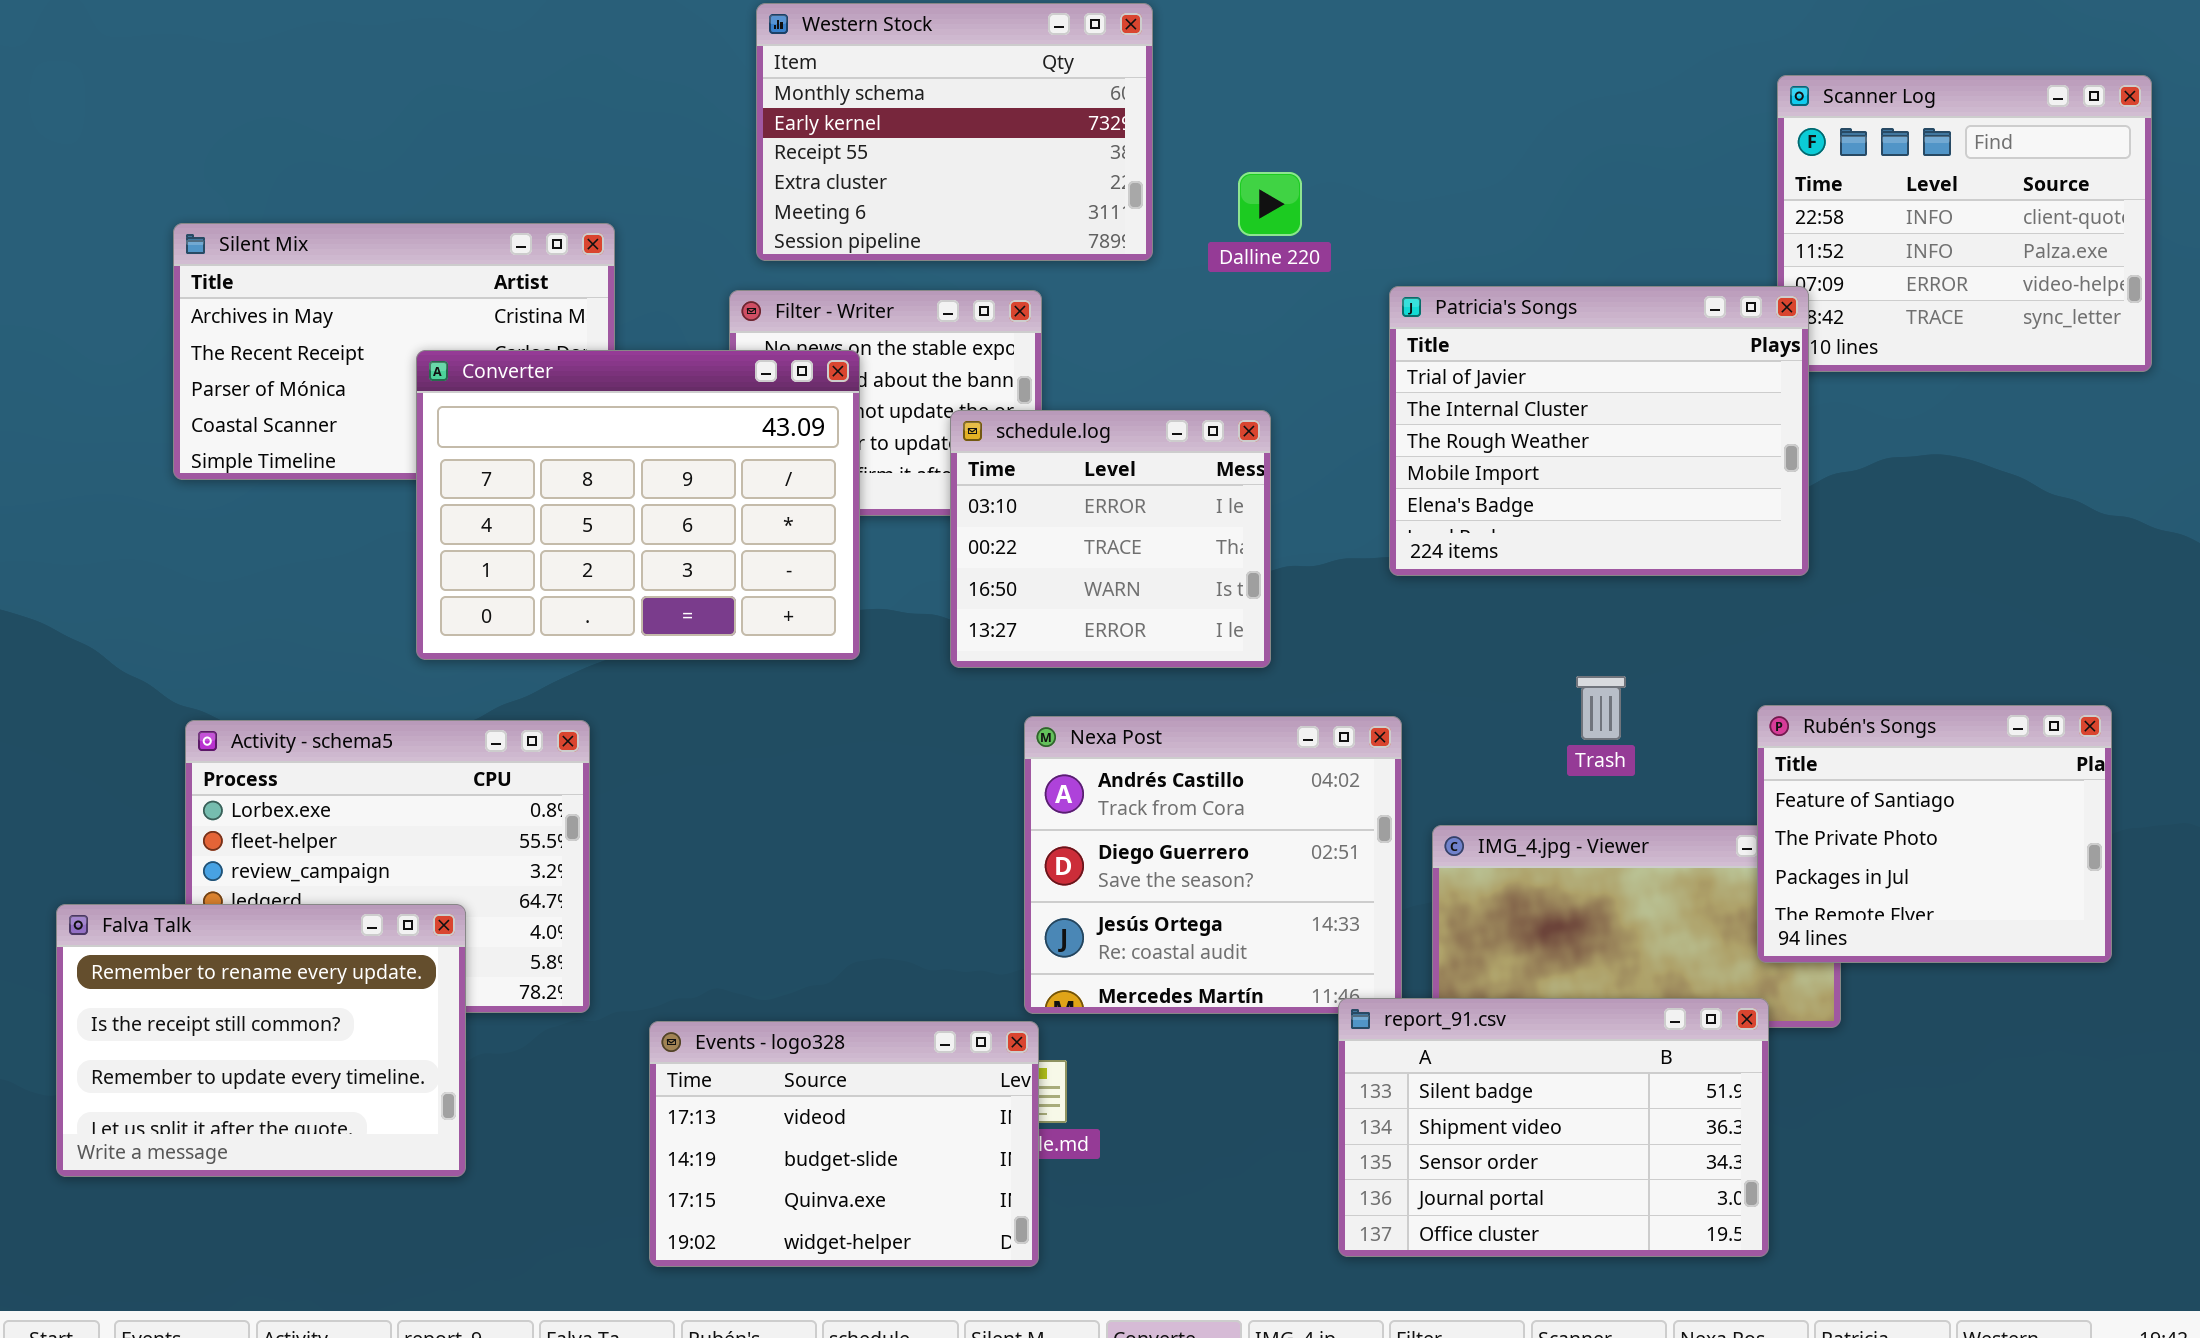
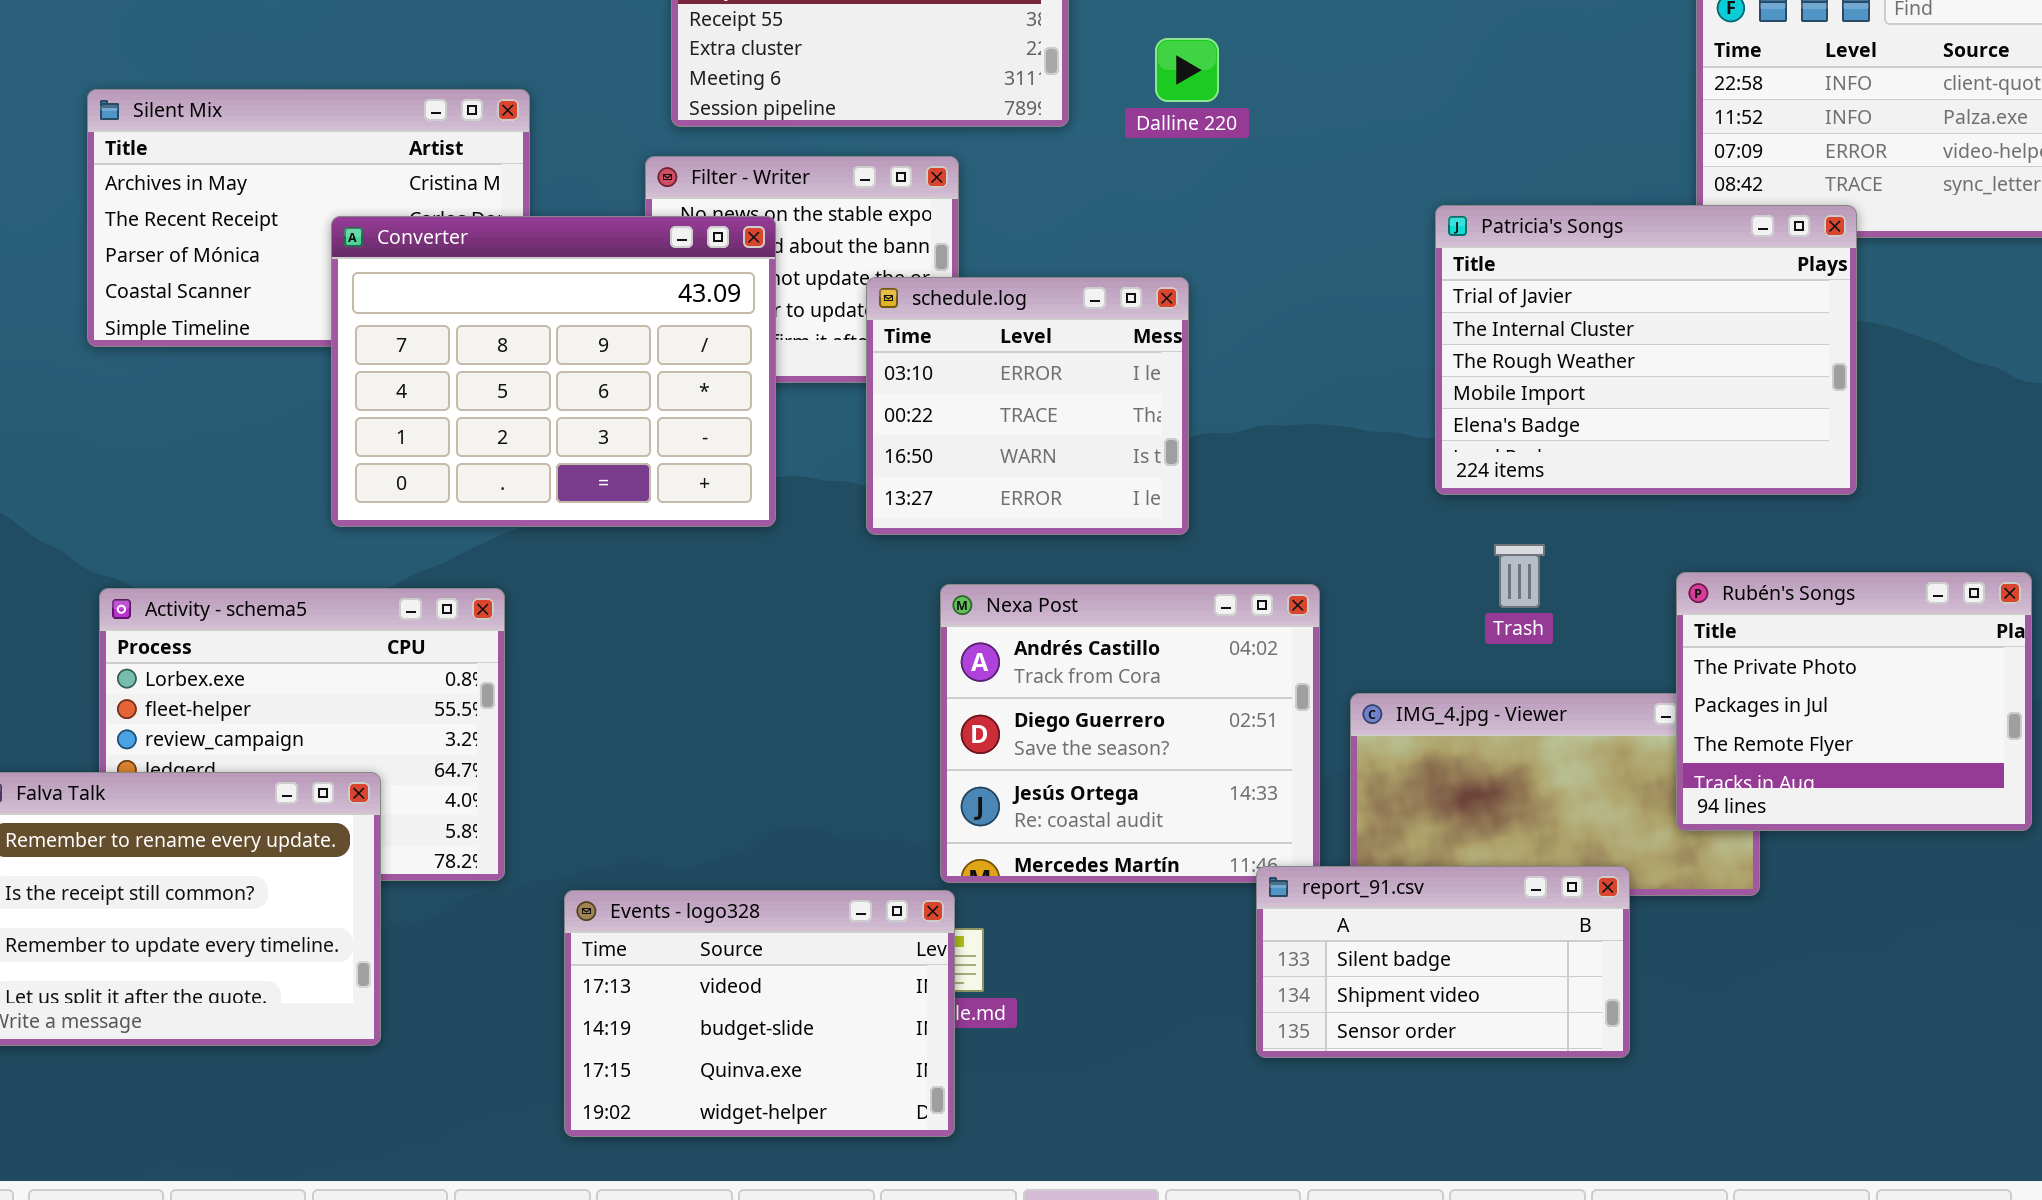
Patricia's Songs: [1389,286,1809,576] -> [1435,205,1857,495], moved
Rubén's Songs: [1757,705,2112,963] -> [1676,572,2032,831], scrolled down 1 row
report_91.csv: [1338,998,1769,1257] -> [1256,866,1630,1058], resized

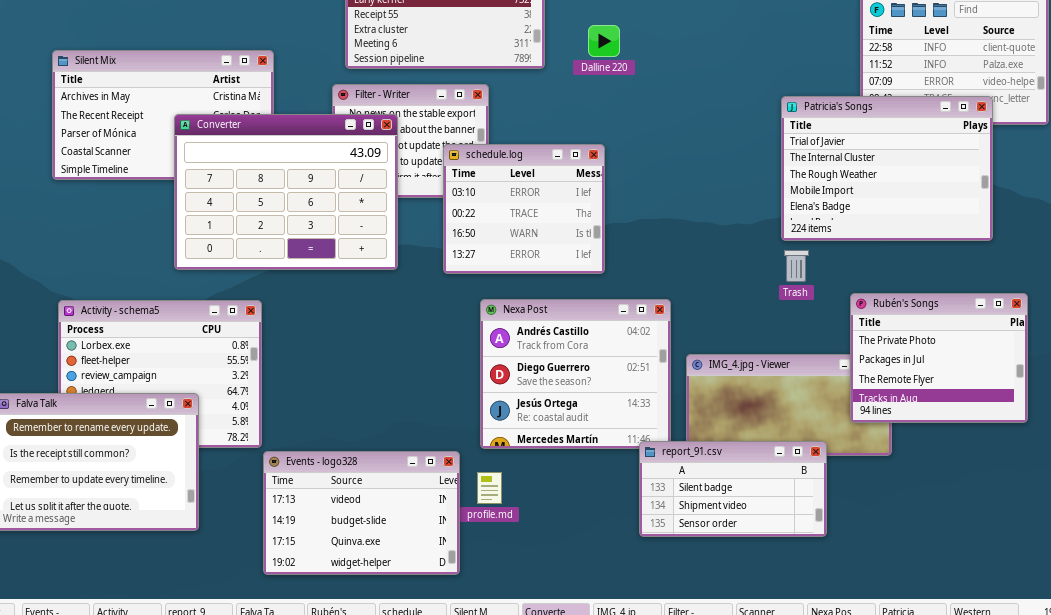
Patricia's Songs: [1435,205,1857,495] -> [781,96,993,241], moved
Trash: [1494,544,1545,608] -> [784,250,809,282], moved
Events - logo328: [564,890,955,1137] -> [263,451,460,575], moved

